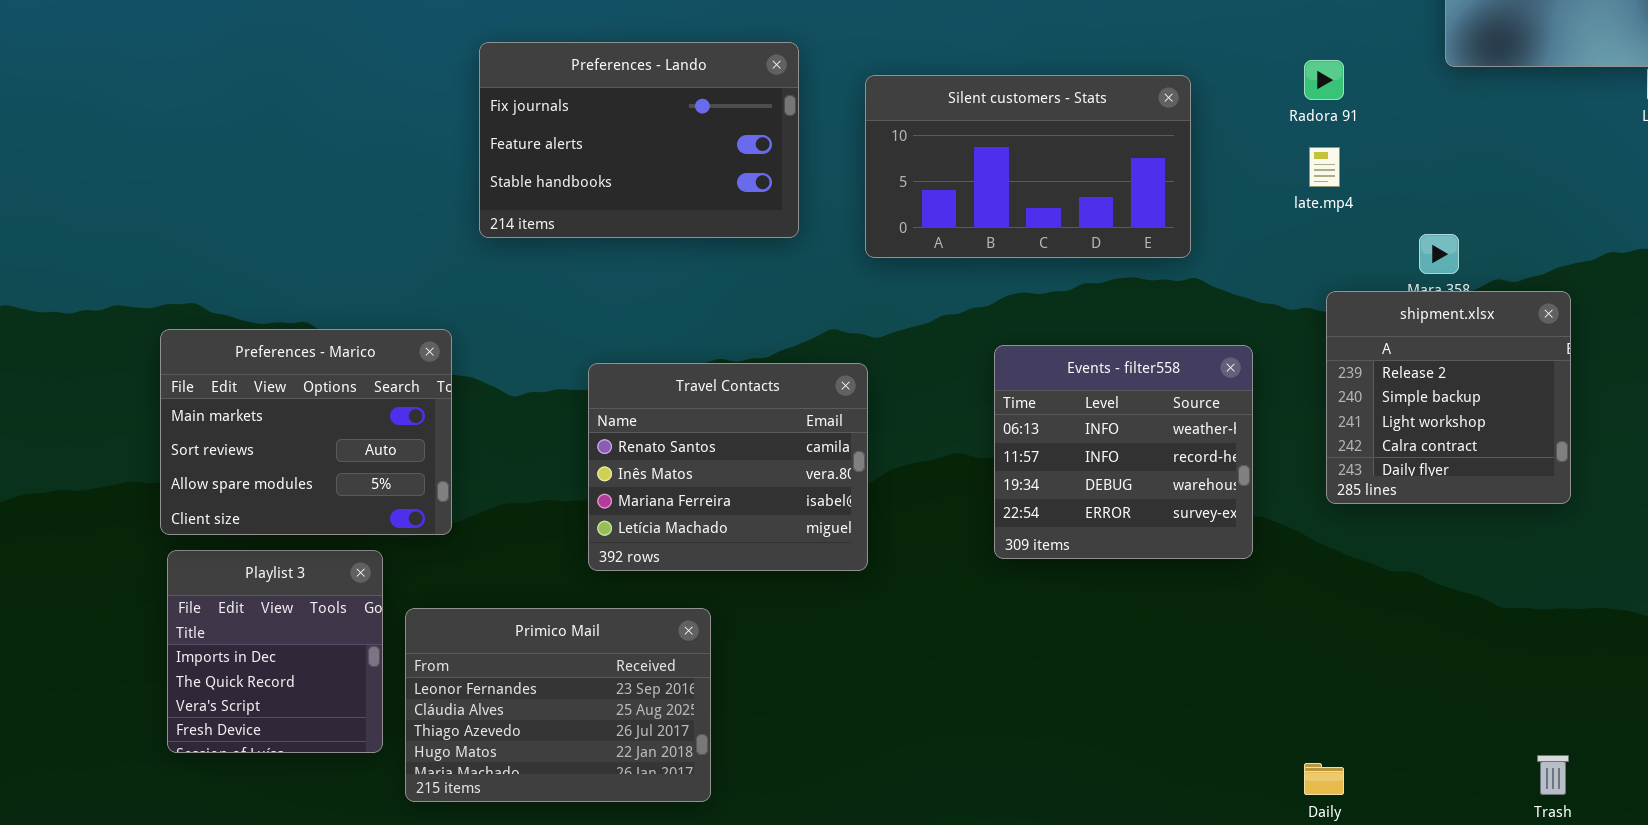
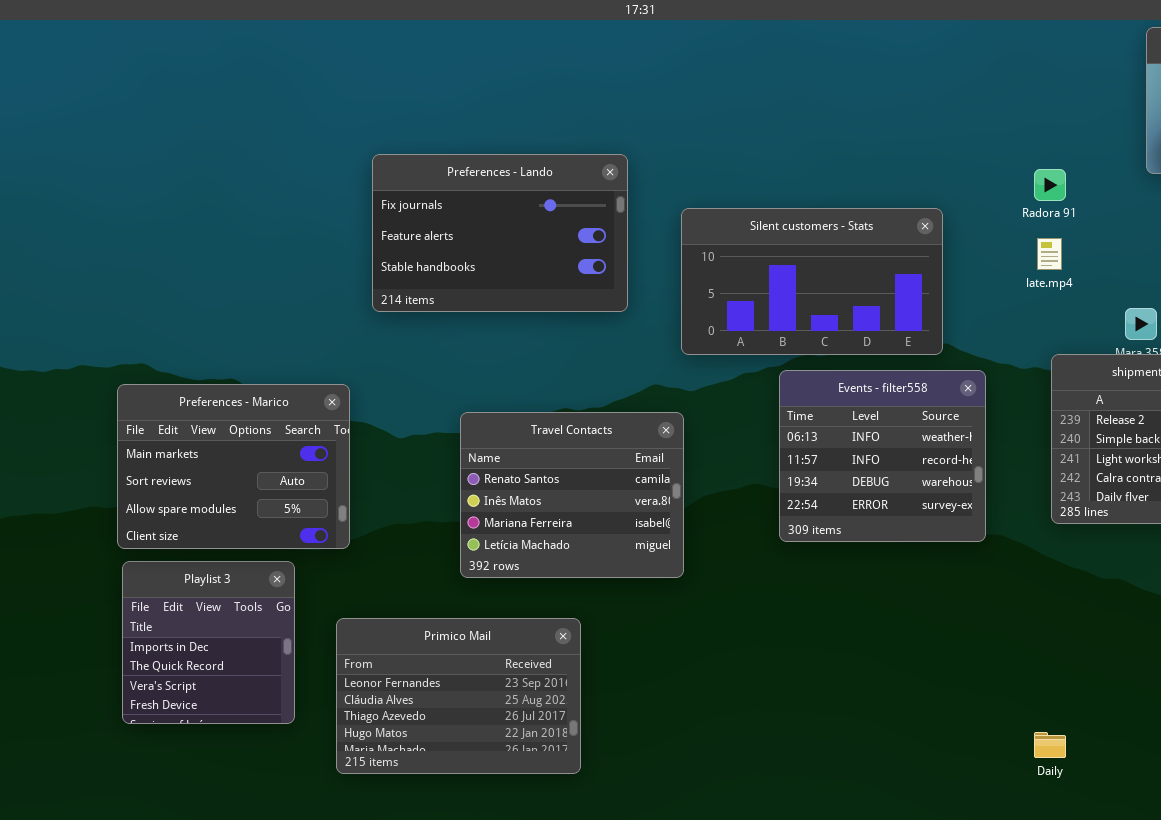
Silent customers - Stats: [865,75,1191,258] -> [681,208,943,355], moved
Events - filter558: [994,345,1253,559] -> [779,370,986,542], moved
Primico Mail: [405,608,711,802] -> [336,618,581,774], moved

